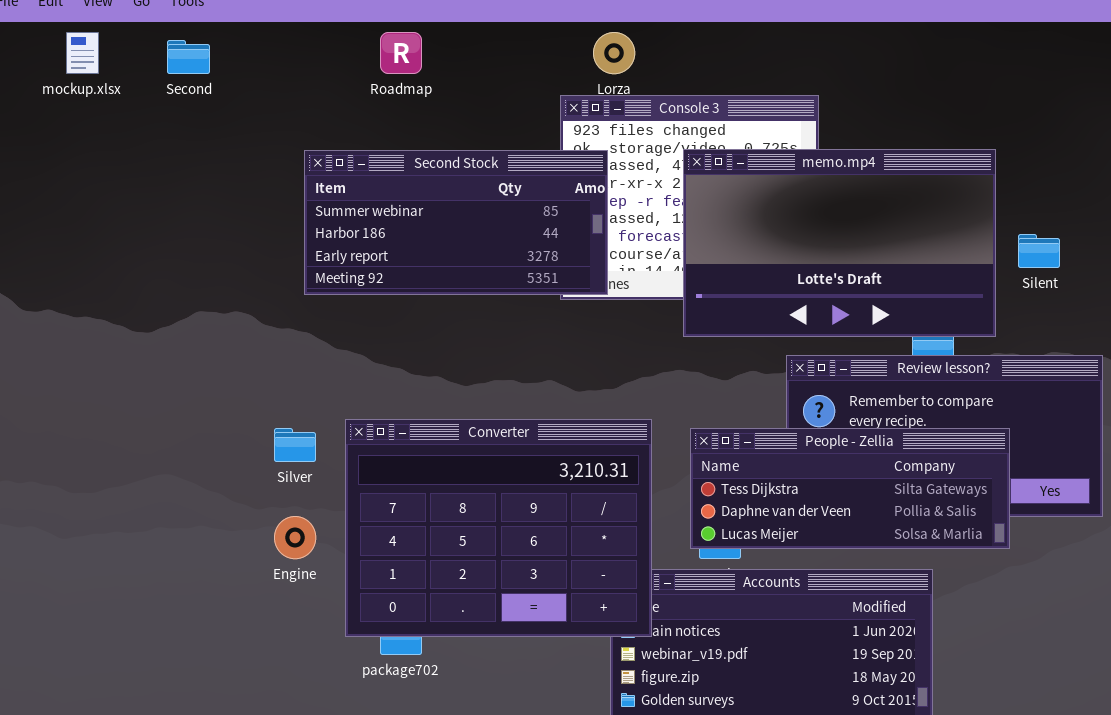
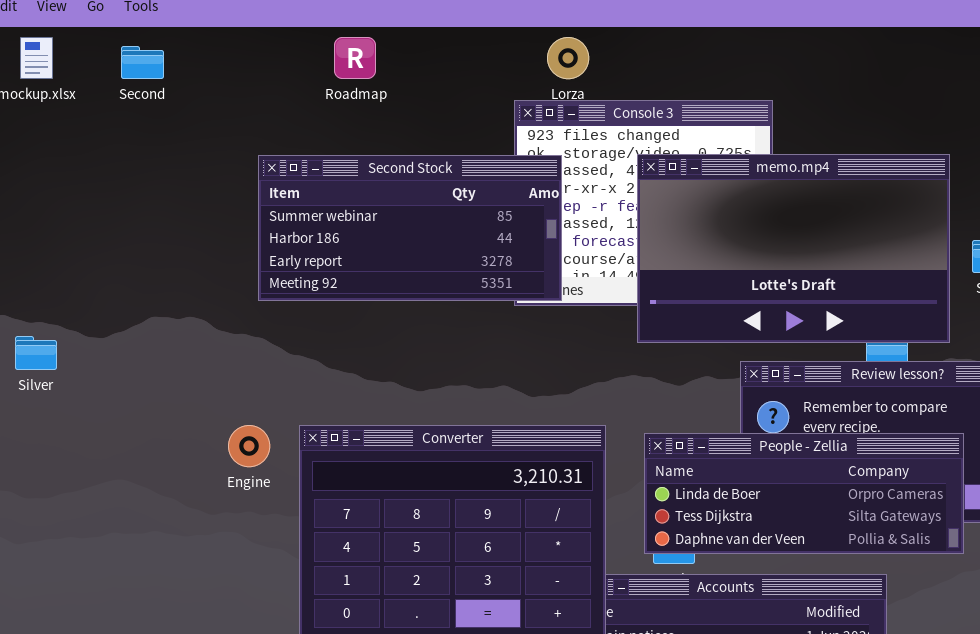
Silver: [274,428,316,462] -> [15,336,57,370], moved
People - Zellia: [690,428,1010,549] -> [644,433,964,554], scrolled up 1 row
Engine: [274,516,316,559] -> [228,425,270,467], moved

